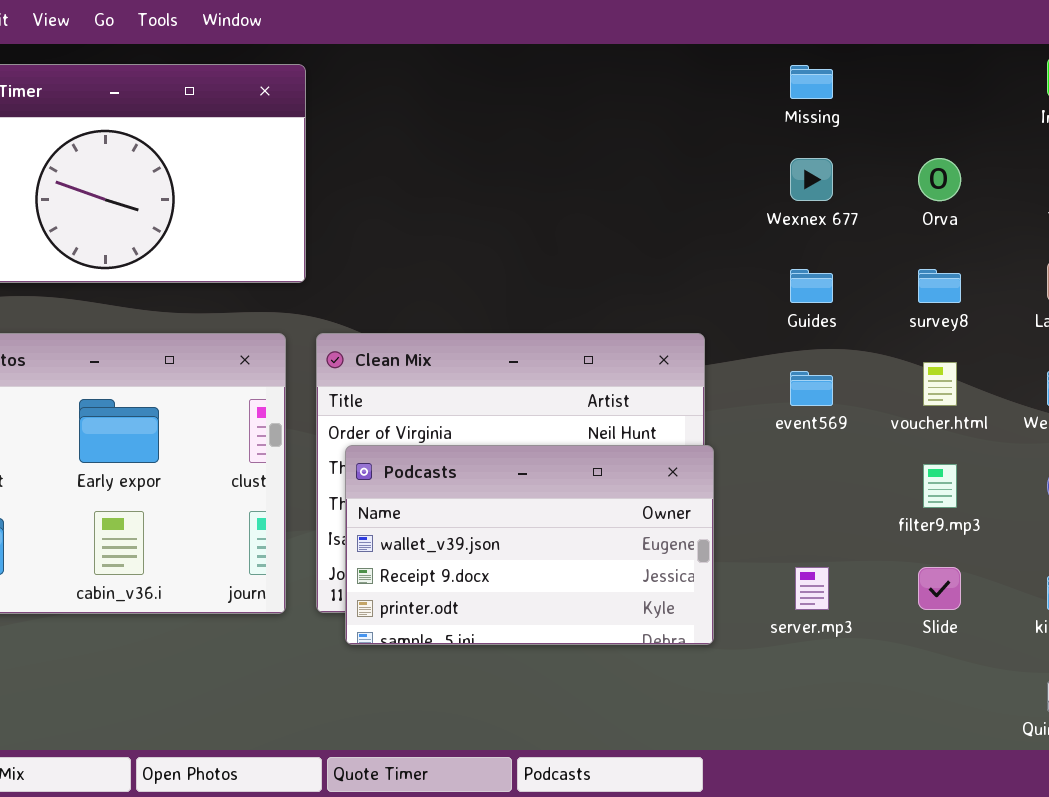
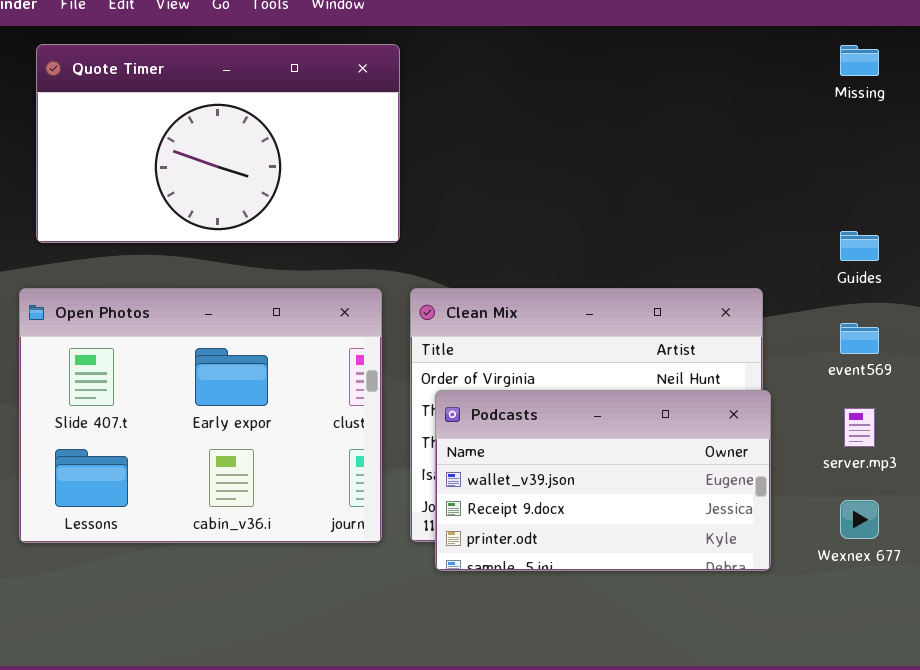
Wexnex 677: [790,158,833,201] -> [840,500,879,539], moved
server.mp3: [795,567,829,610] -> [844,408,875,447], moved

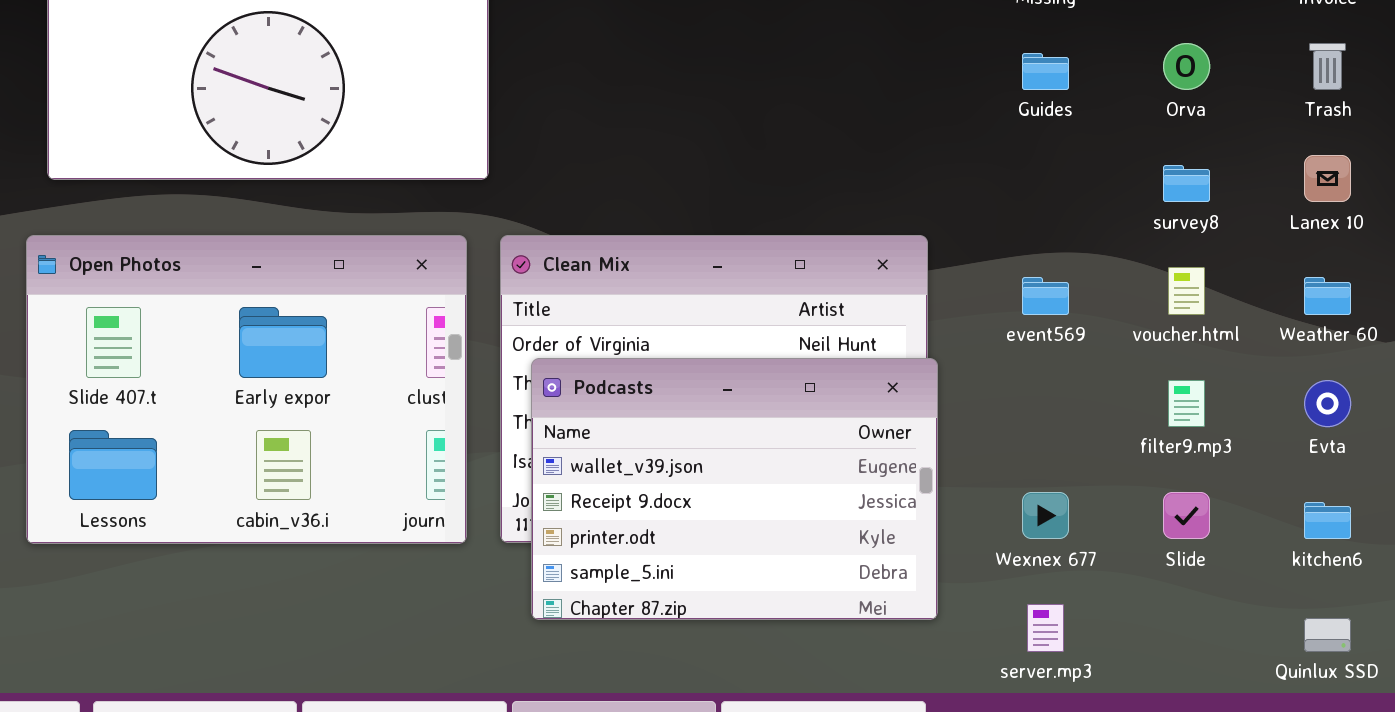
Guides: [840,231,879,261] -> [1022,53,1069,90], moved
Podcasts: [435,390,771,571] -> [531,358,938,620], resized
server.mp3: [844,408,875,447] -> [1027,604,1064,652], moved

